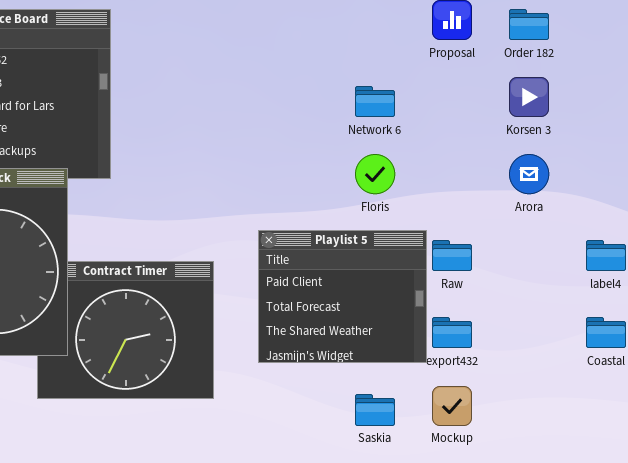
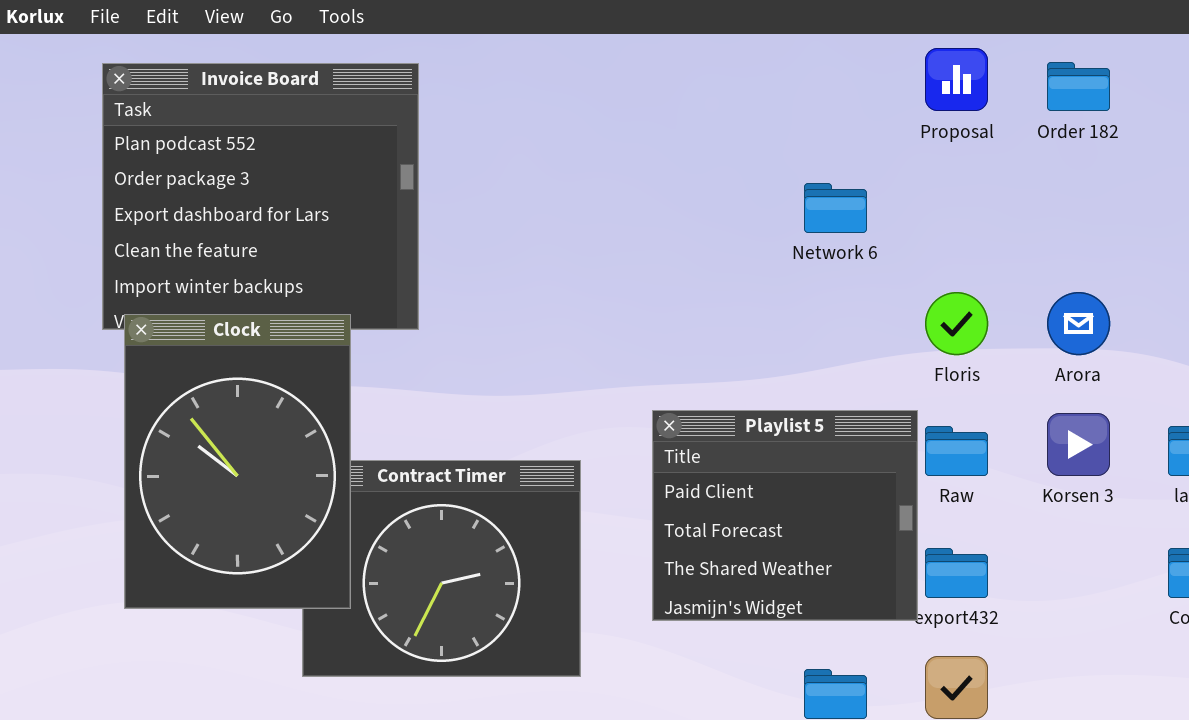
Korsen 3: [509,77,549,117] -> [1047,413,1110,476], moved
Floris: [355,154,395,194] -> [925,292,988,355], moved

